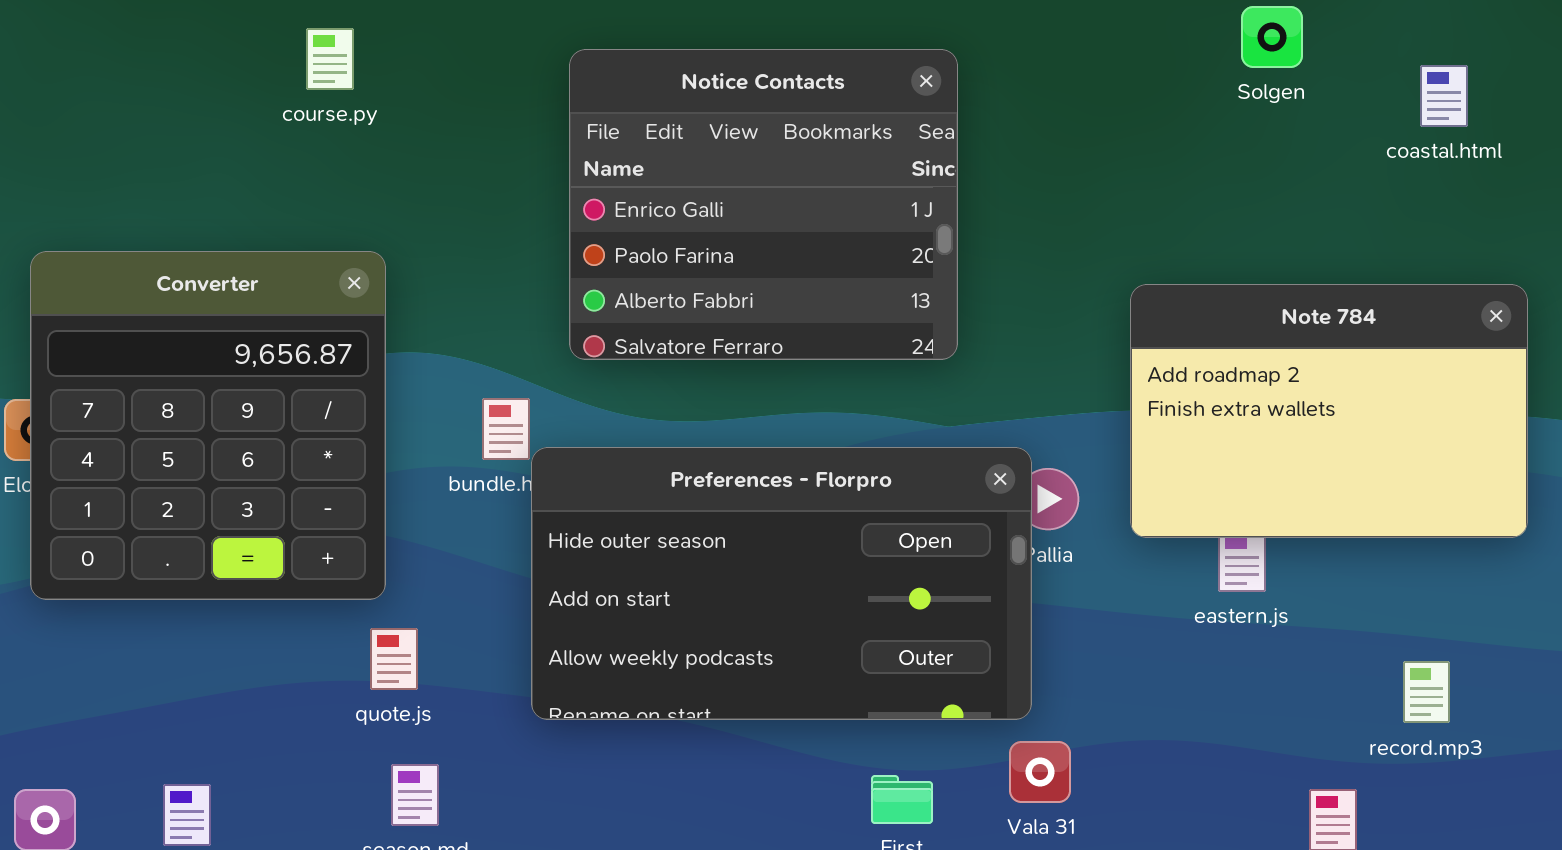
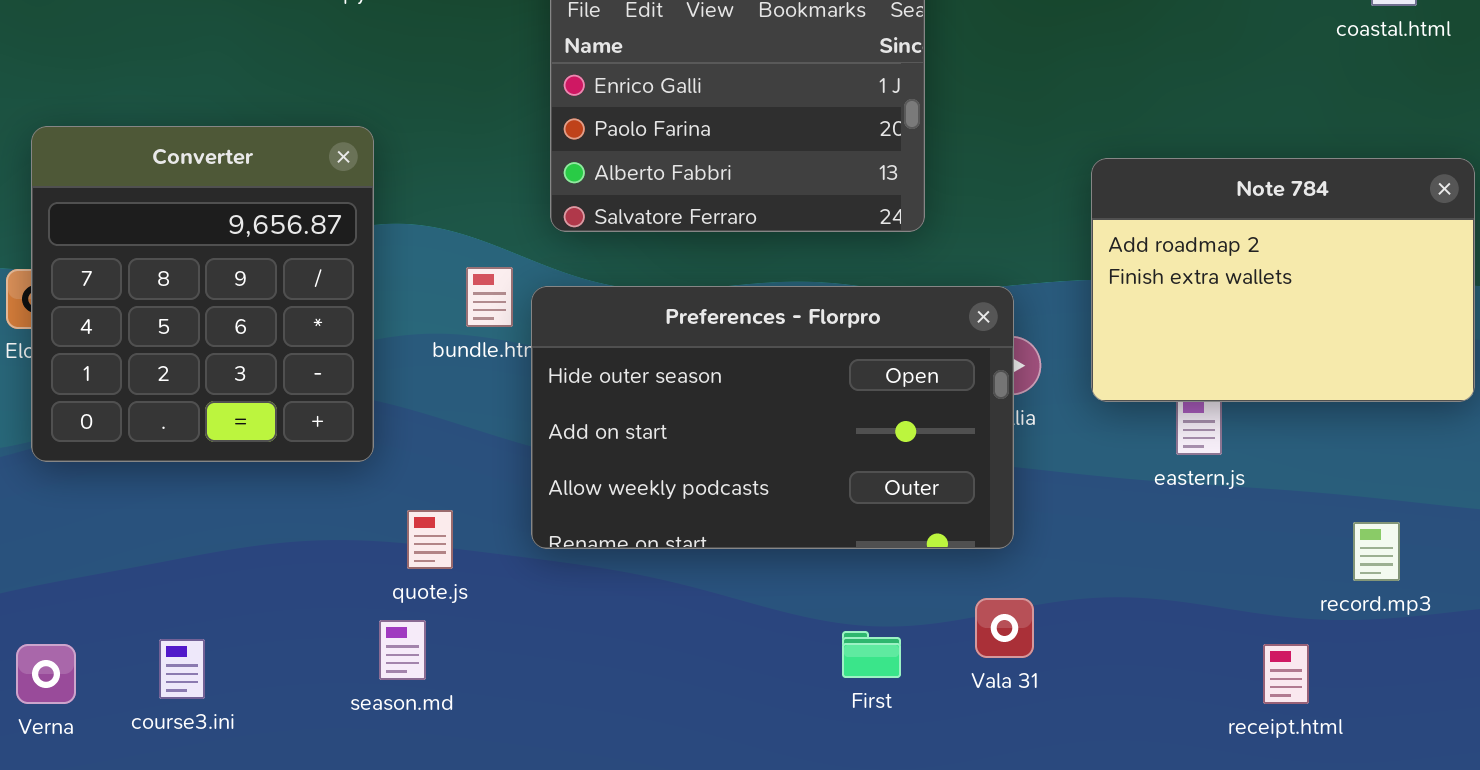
Preferences - Florpro: [531,447,1032,720] -> [531,286,1014,549], moved
quote.js: [370,628,418,690] -> [407,510,453,569], moved

